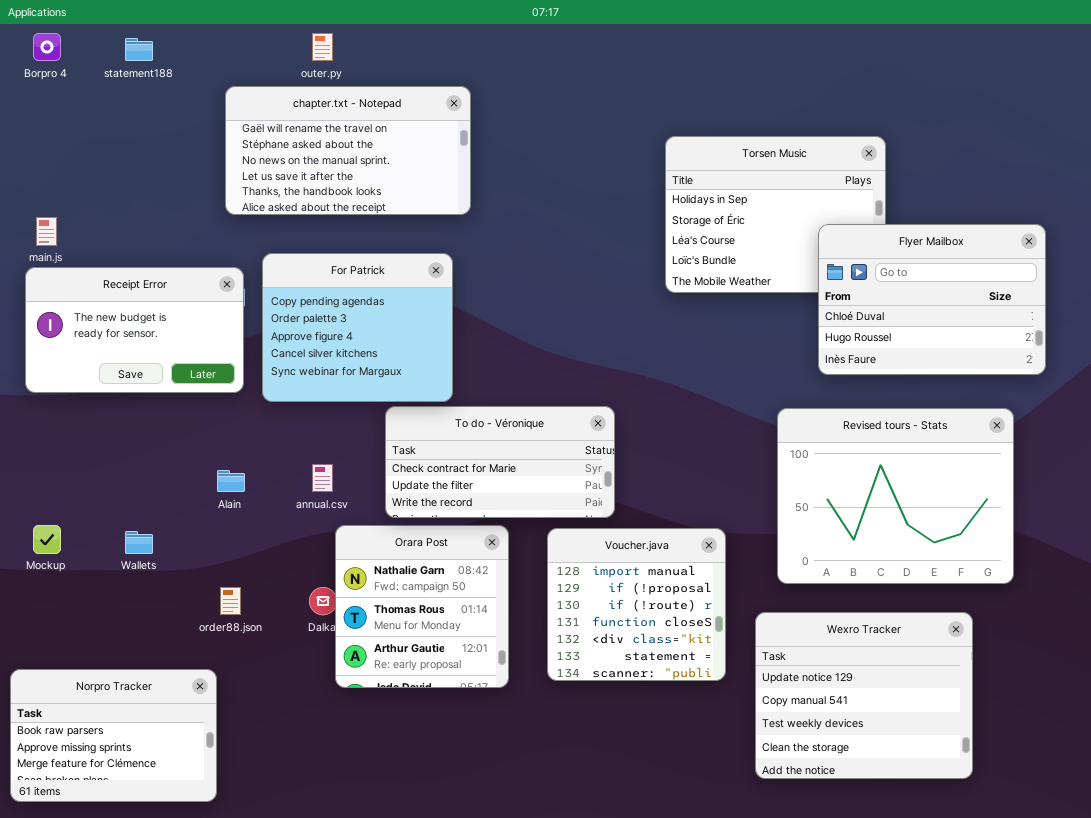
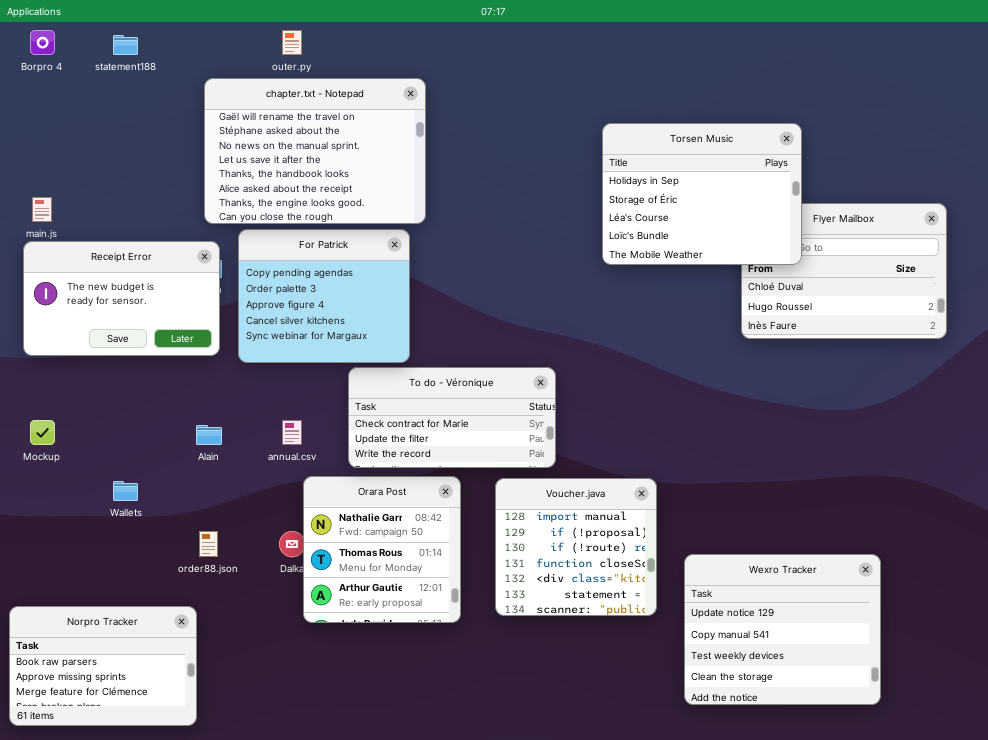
chapter.txt - Notepad: [225,86,471,215] -> [204,78,426,224], resized
Torsen Music: [665,136,886,293] -> [602,123,802,265], raised
Revised tours - Stats: [777,408,1014,584] -> none, closed
Mockup: [33,525,61,554] -> [30,420,55,445], moved

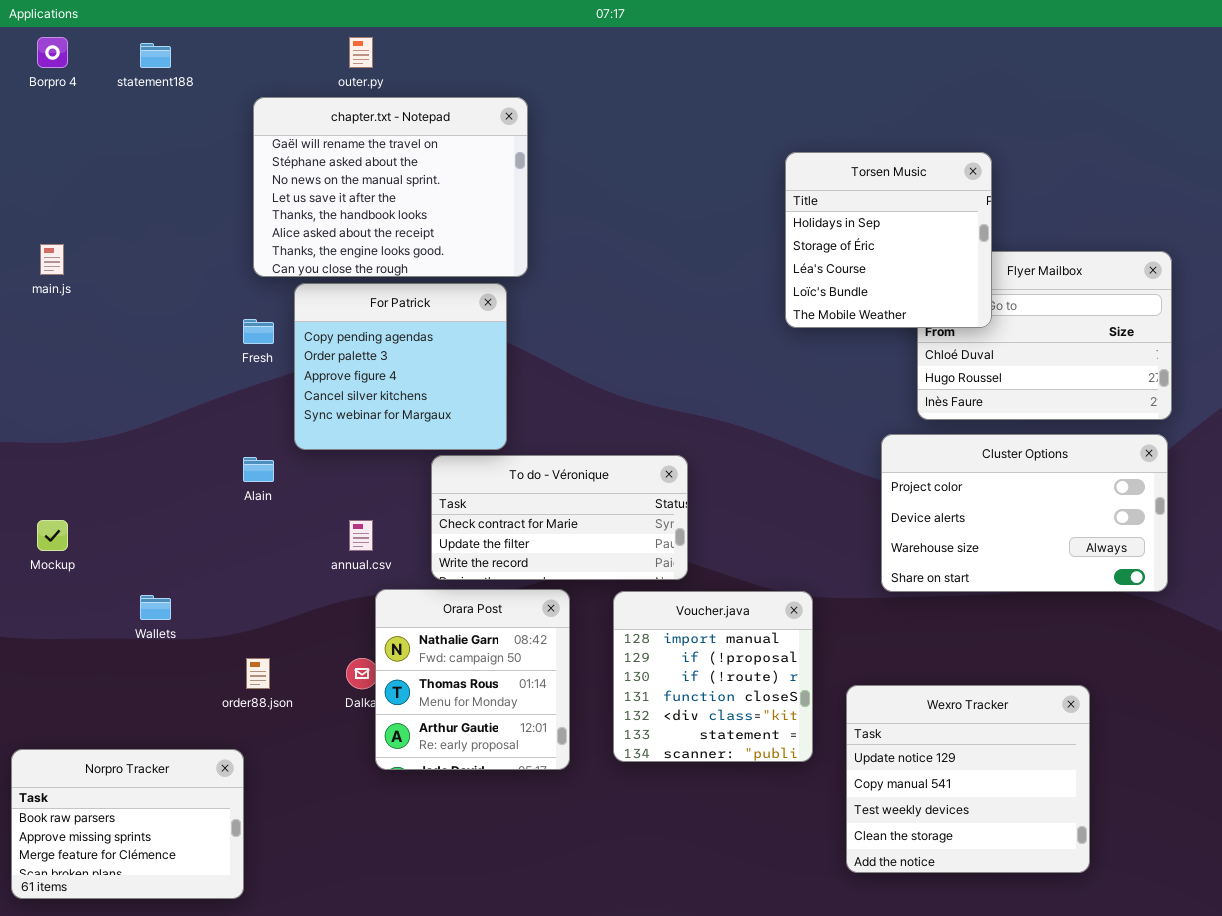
Torsen Music: [602,123,802,265] -> [785,152,992,328], resized
Receipt Error: [23,241,220,356] -> none, closed
Cluster Options: none -> [881,434,1168,592], opened
Alain: [196,425,222,445] -> [243,457,274,482], moved

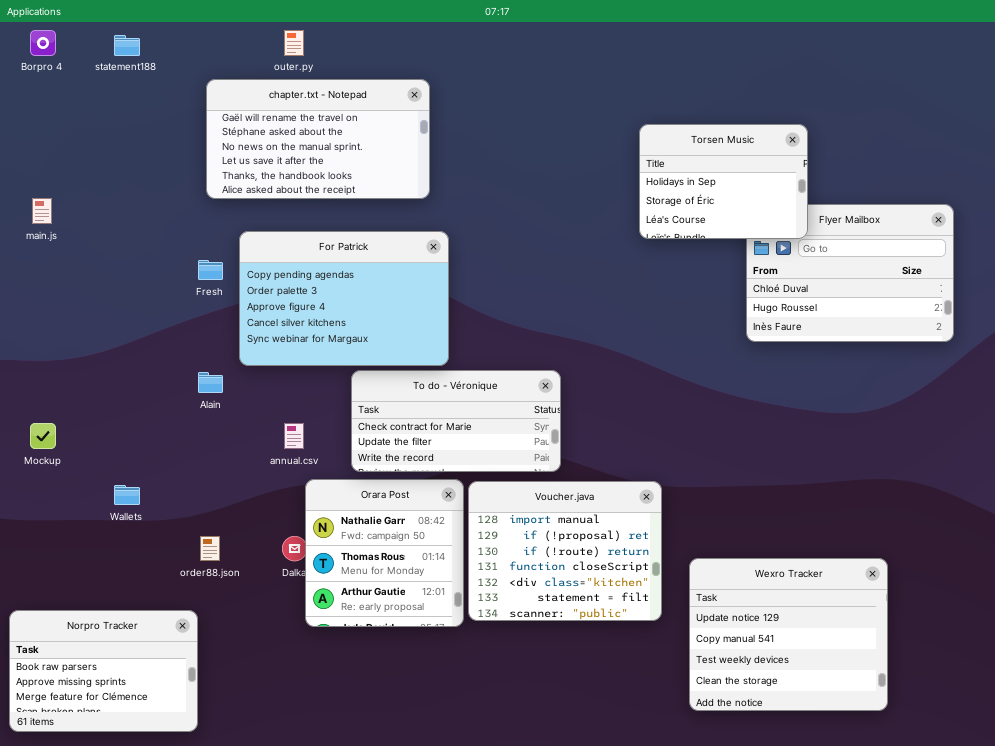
chapter.txt - Notepad: [253,97,528,277] -> [206,79,430,199], resized
Torsen Music: [785,152,992,328] -> [639,124,808,239], resized
For Patrick: [294,283,507,450] -> [239,231,449,366], resized
Cluster Options: [881,434,1168,592] -> none, closed
Voucher.java: [613,591,813,762] -> [468,481,662,621], resized

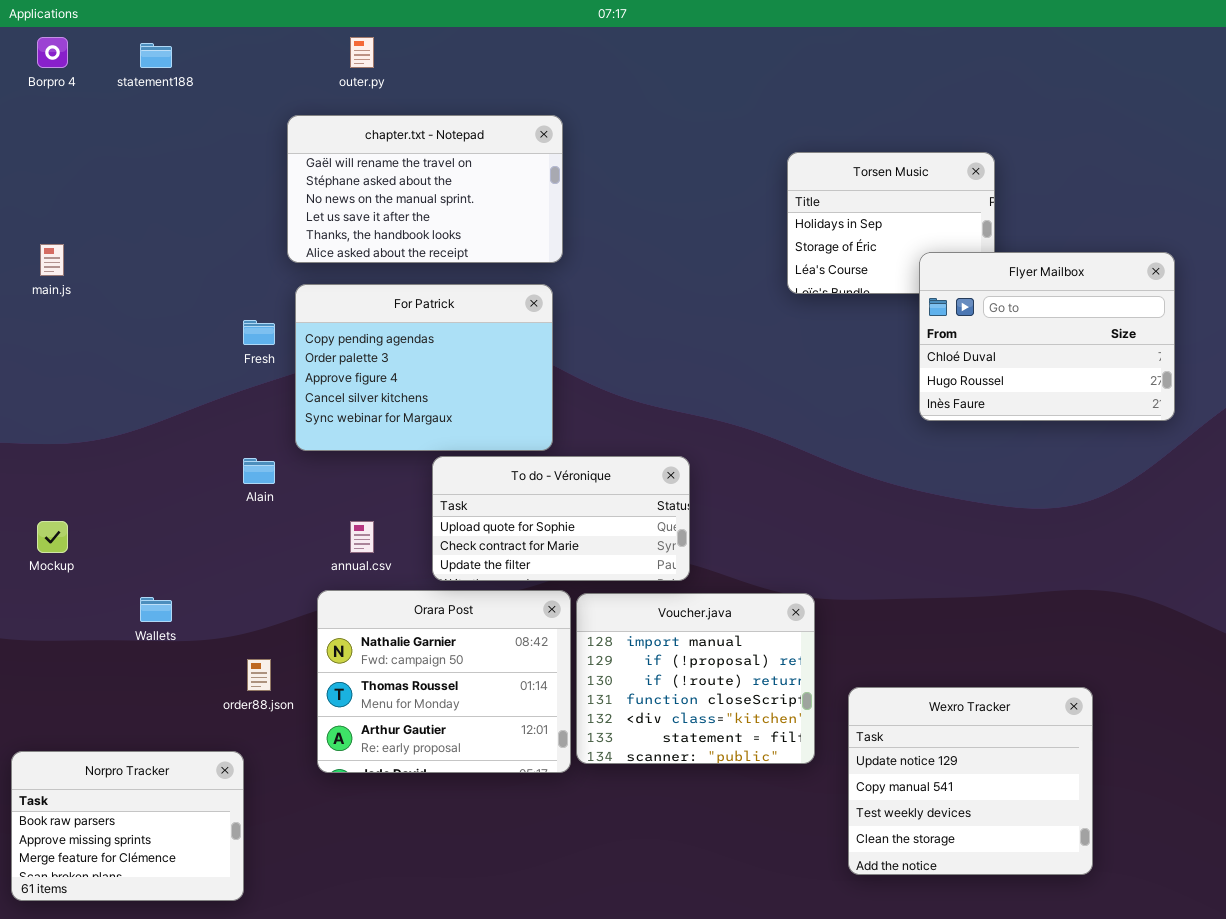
chapter.txt - Notepad: [206,79,430,199] -> [287,115,563,263], moved
Flyer Mailbox: [746,204,954,342] -> [919,252,1175,421], raised
To do - Véronique: [351,370,561,472] -> [432,456,690,581], scrolled up 1 row
Orara Post: [305,479,464,627] -> [317,590,571,773], resized

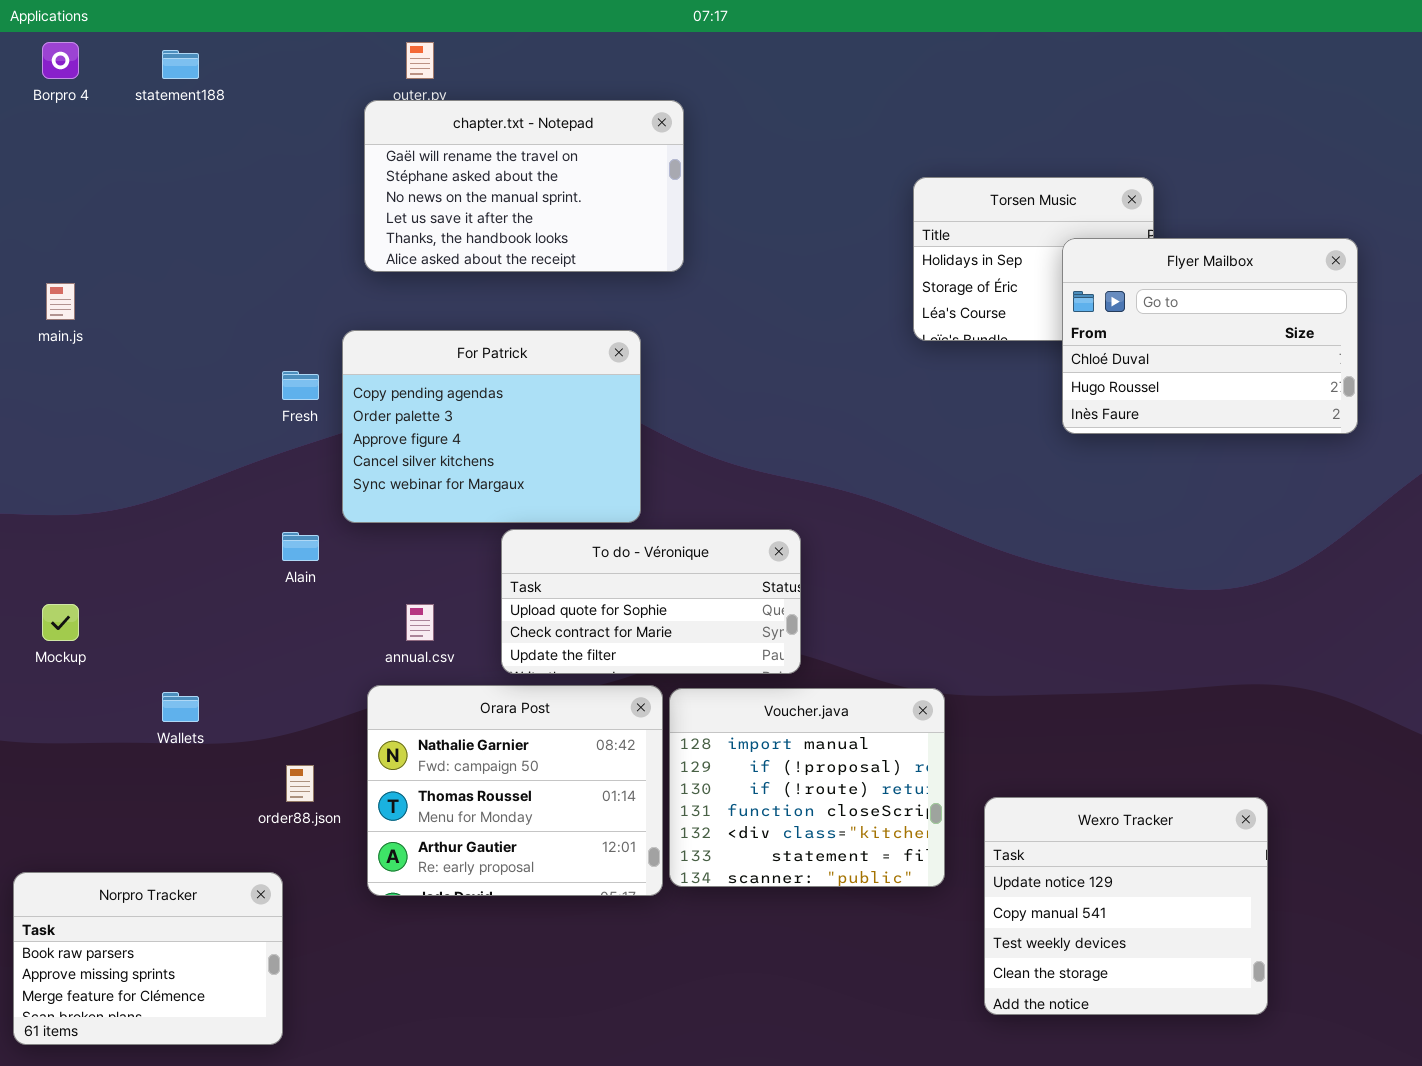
chapter.txt - Notepad: [287,115,563,263] -> [364,100,684,272], moved
Flyer Mailbox: [919,252,1175,421] -> [1062,238,1358,434], moved

